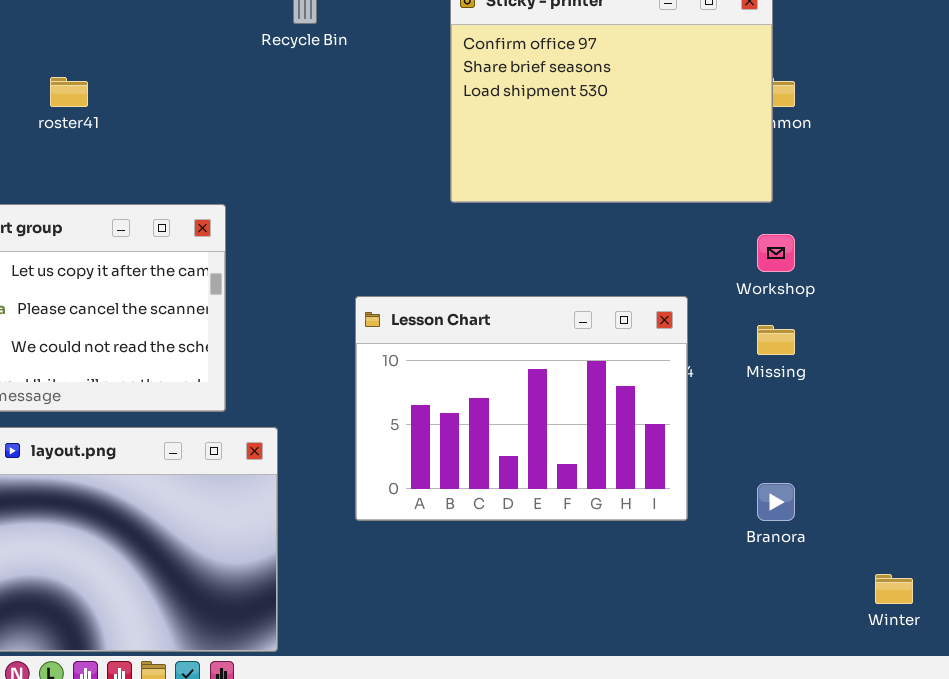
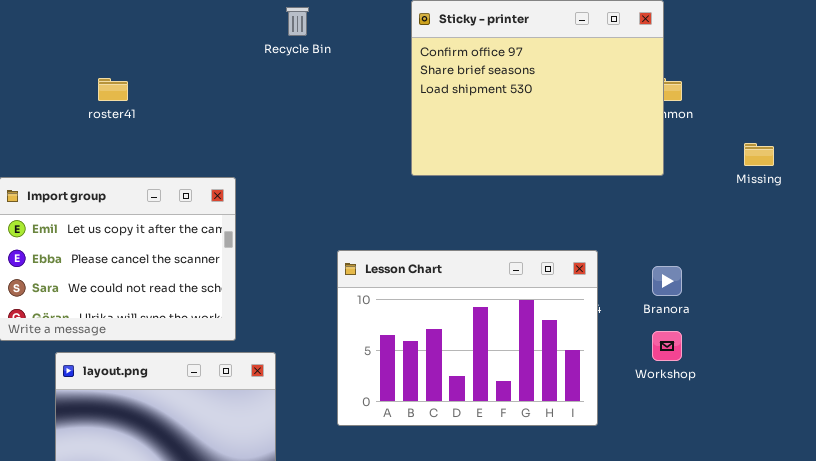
Workshop: [757,234,795,272] -> [652,331,682,361], moved
Missing: [757,325,795,355] -> [744,143,774,166], moved
Branora: [757,483,795,521] -> [652,266,682,296], moved

